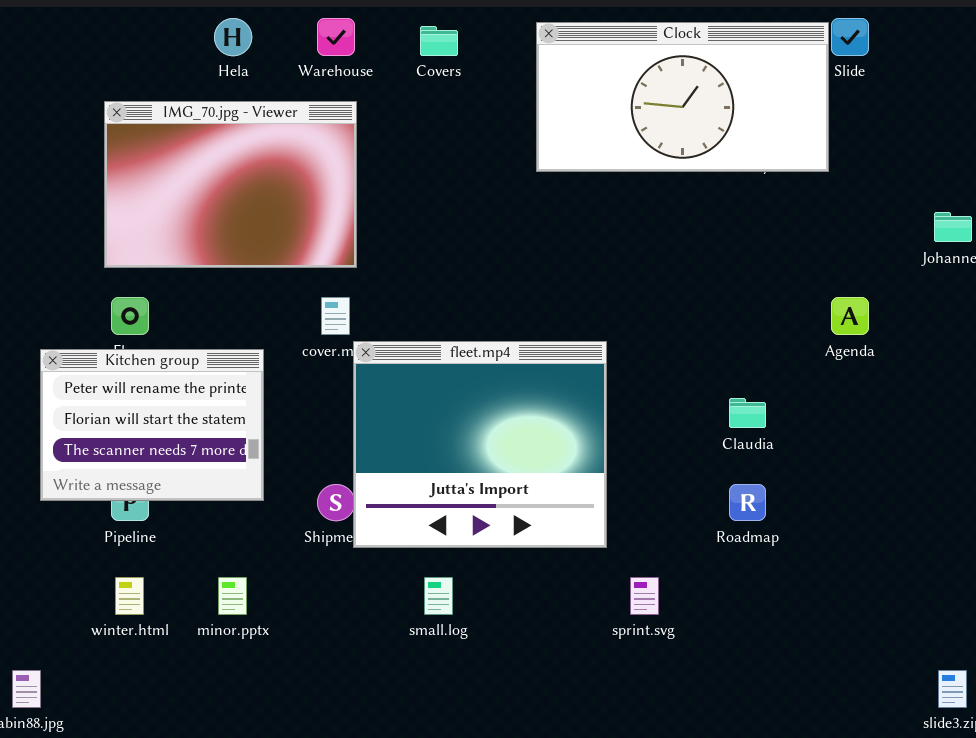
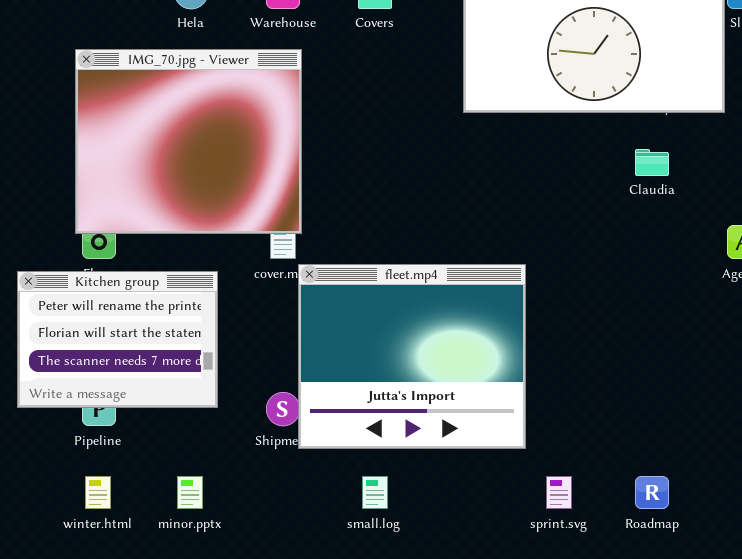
IMG_70.jpg - Viewer: [104,101,357,268] -> [75,49,302,234], resized
Claudia: [729,398,766,428] -> [635,149,669,176], moved
Roadmap: [729,484,766,521] -> [635,476,669,509], moved

